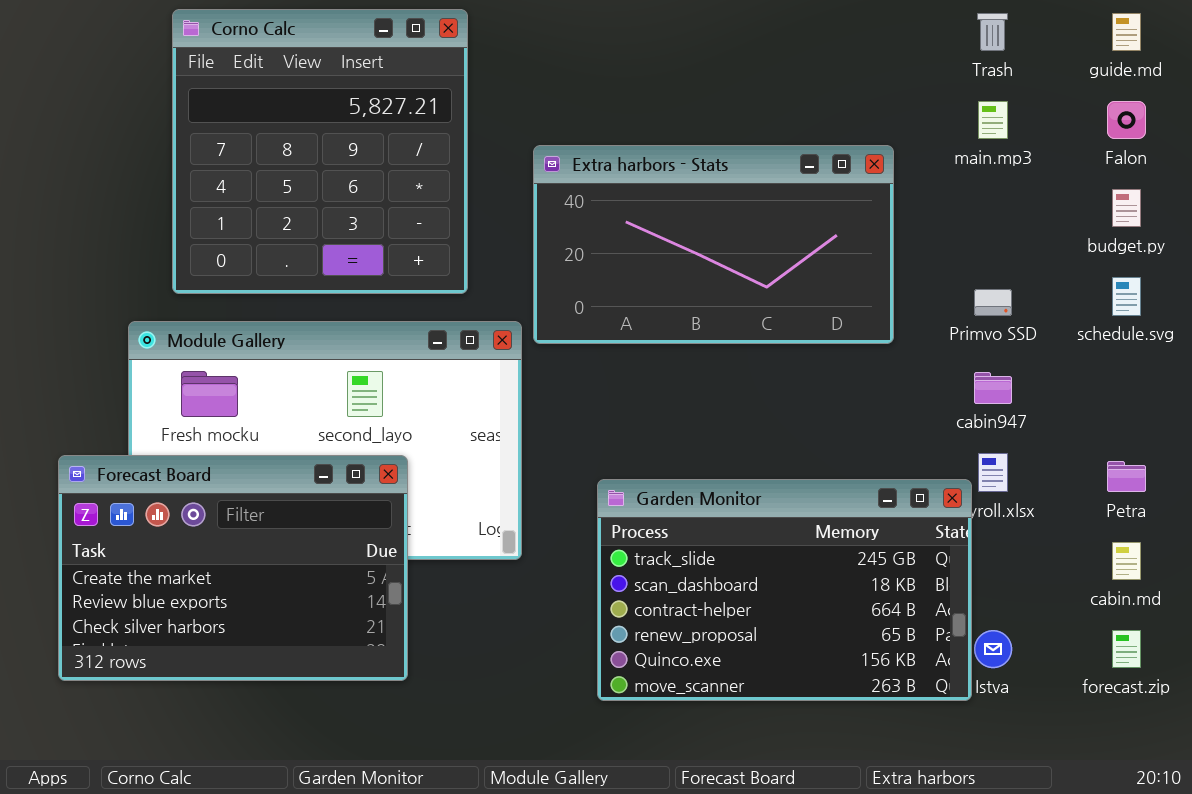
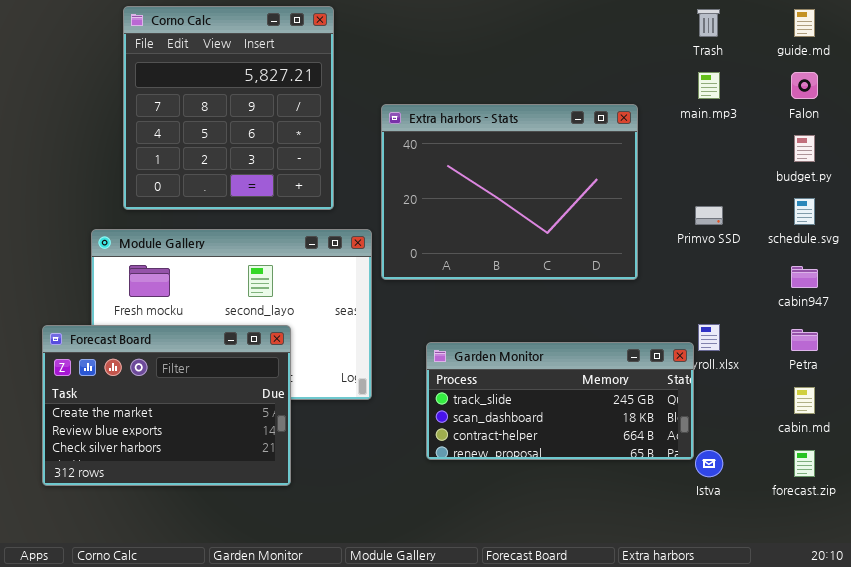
Extra harbors - Stats: [533,145,894,344] -> [381,104,638,280], resized
cabin947: [974,372,1012,404] -> [791,266,818,288], moved
Garden Monitor: [597,479,972,701] -> [426,342,694,460], resized

